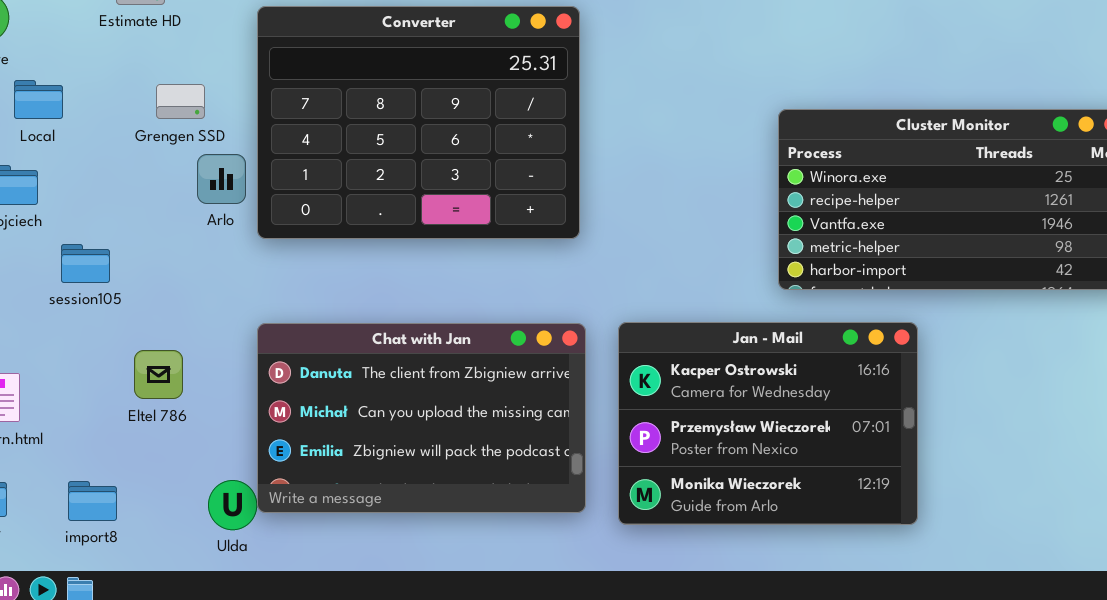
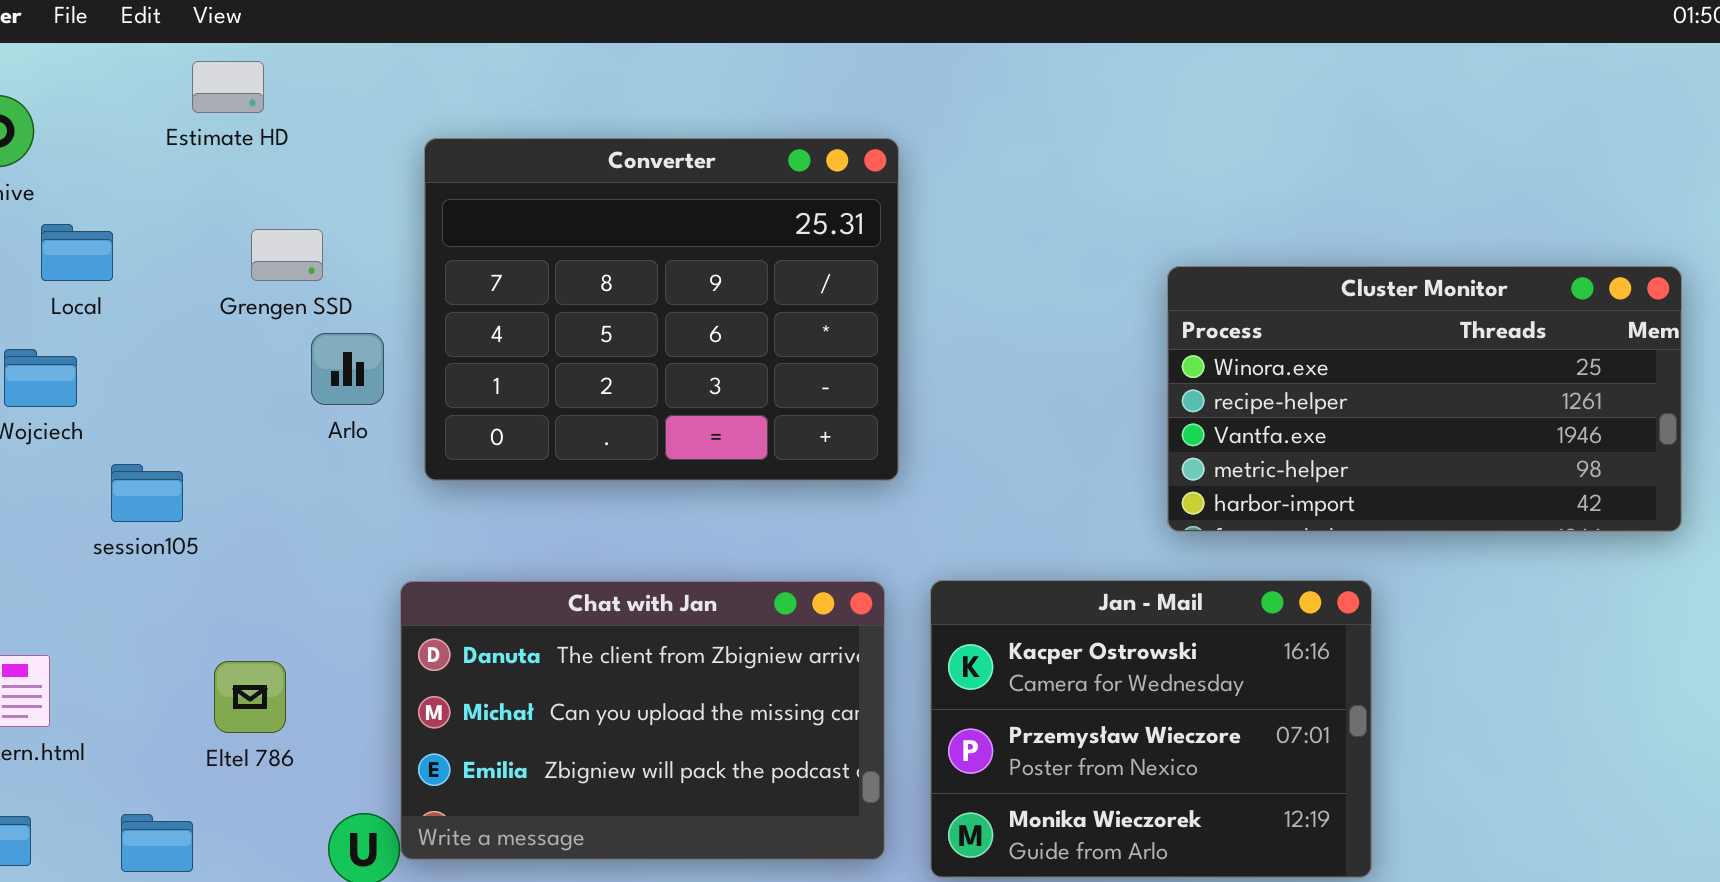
Converter: [257,6,580,239] -> [424,138,899,481], moved
Eltel 786: [134,350,183,399] -> [214,661,286,733], moved

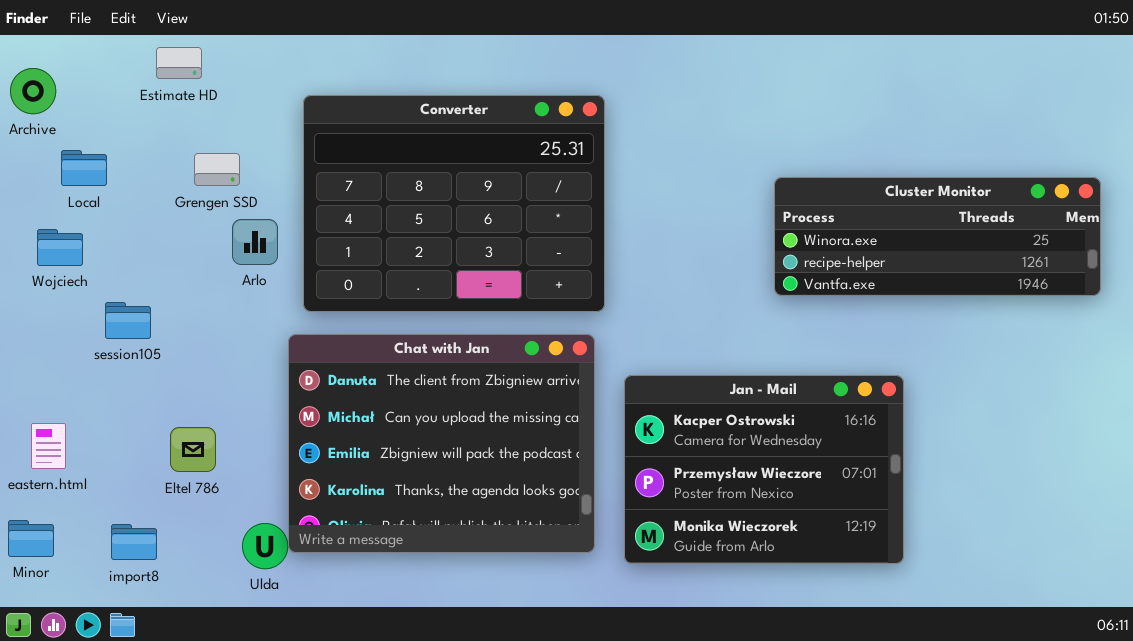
Cluster Monitor: [1167,266,1682,532] -> [774,177,1101,296], resized
Chat with Jan: [400,581,885,860] -> [288,334,595,553], resized

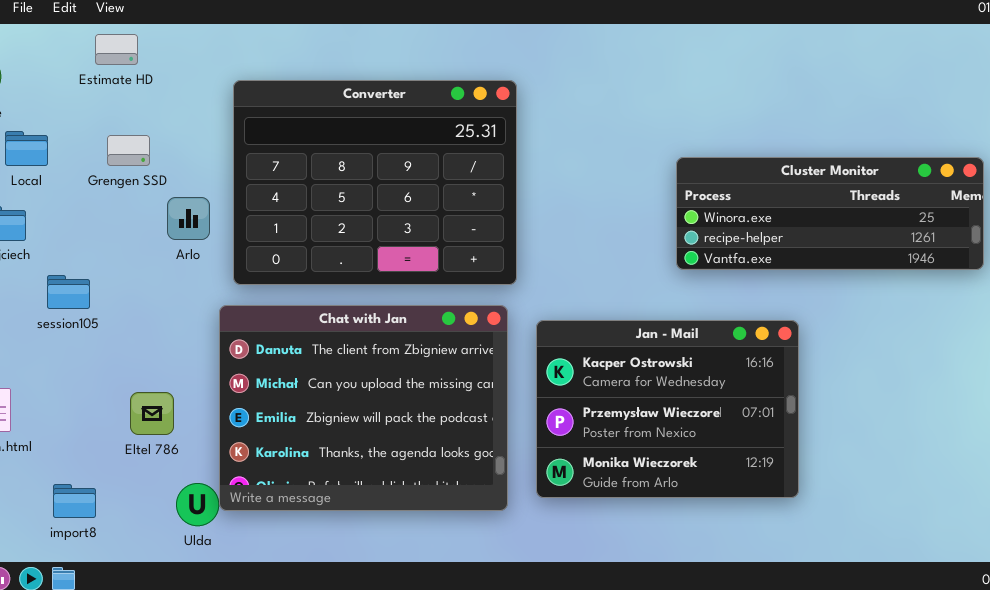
Grengen SSD: [194,153,240,186] -> [107,135,150,166], moved
Jan - Mail: [624,375,904,564] -> [536,320,799,498], moved
Eltel 786: [170,427,216,472] -> [130,392,174,435], moved

